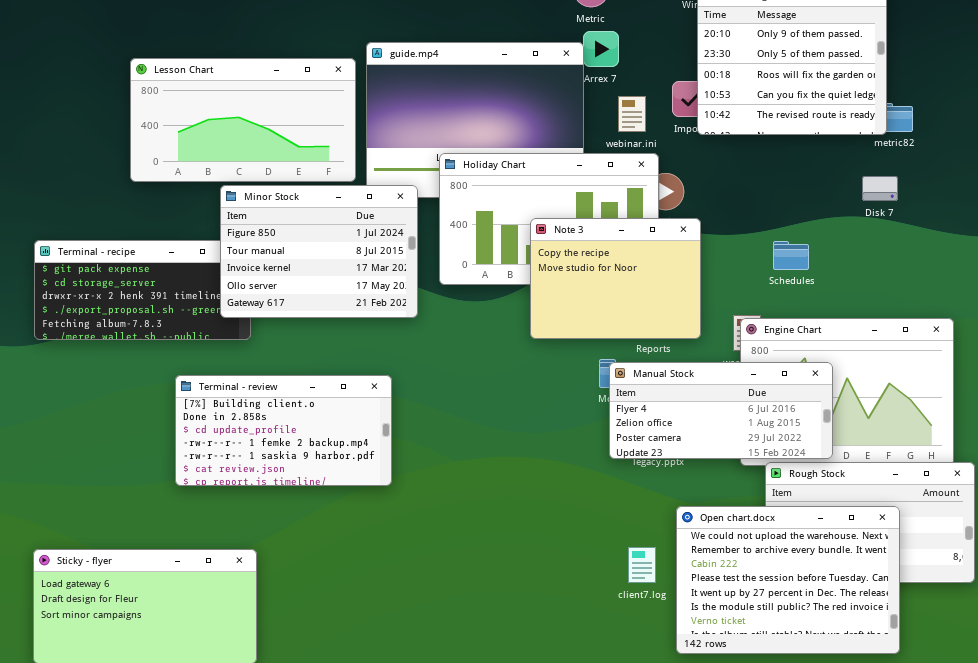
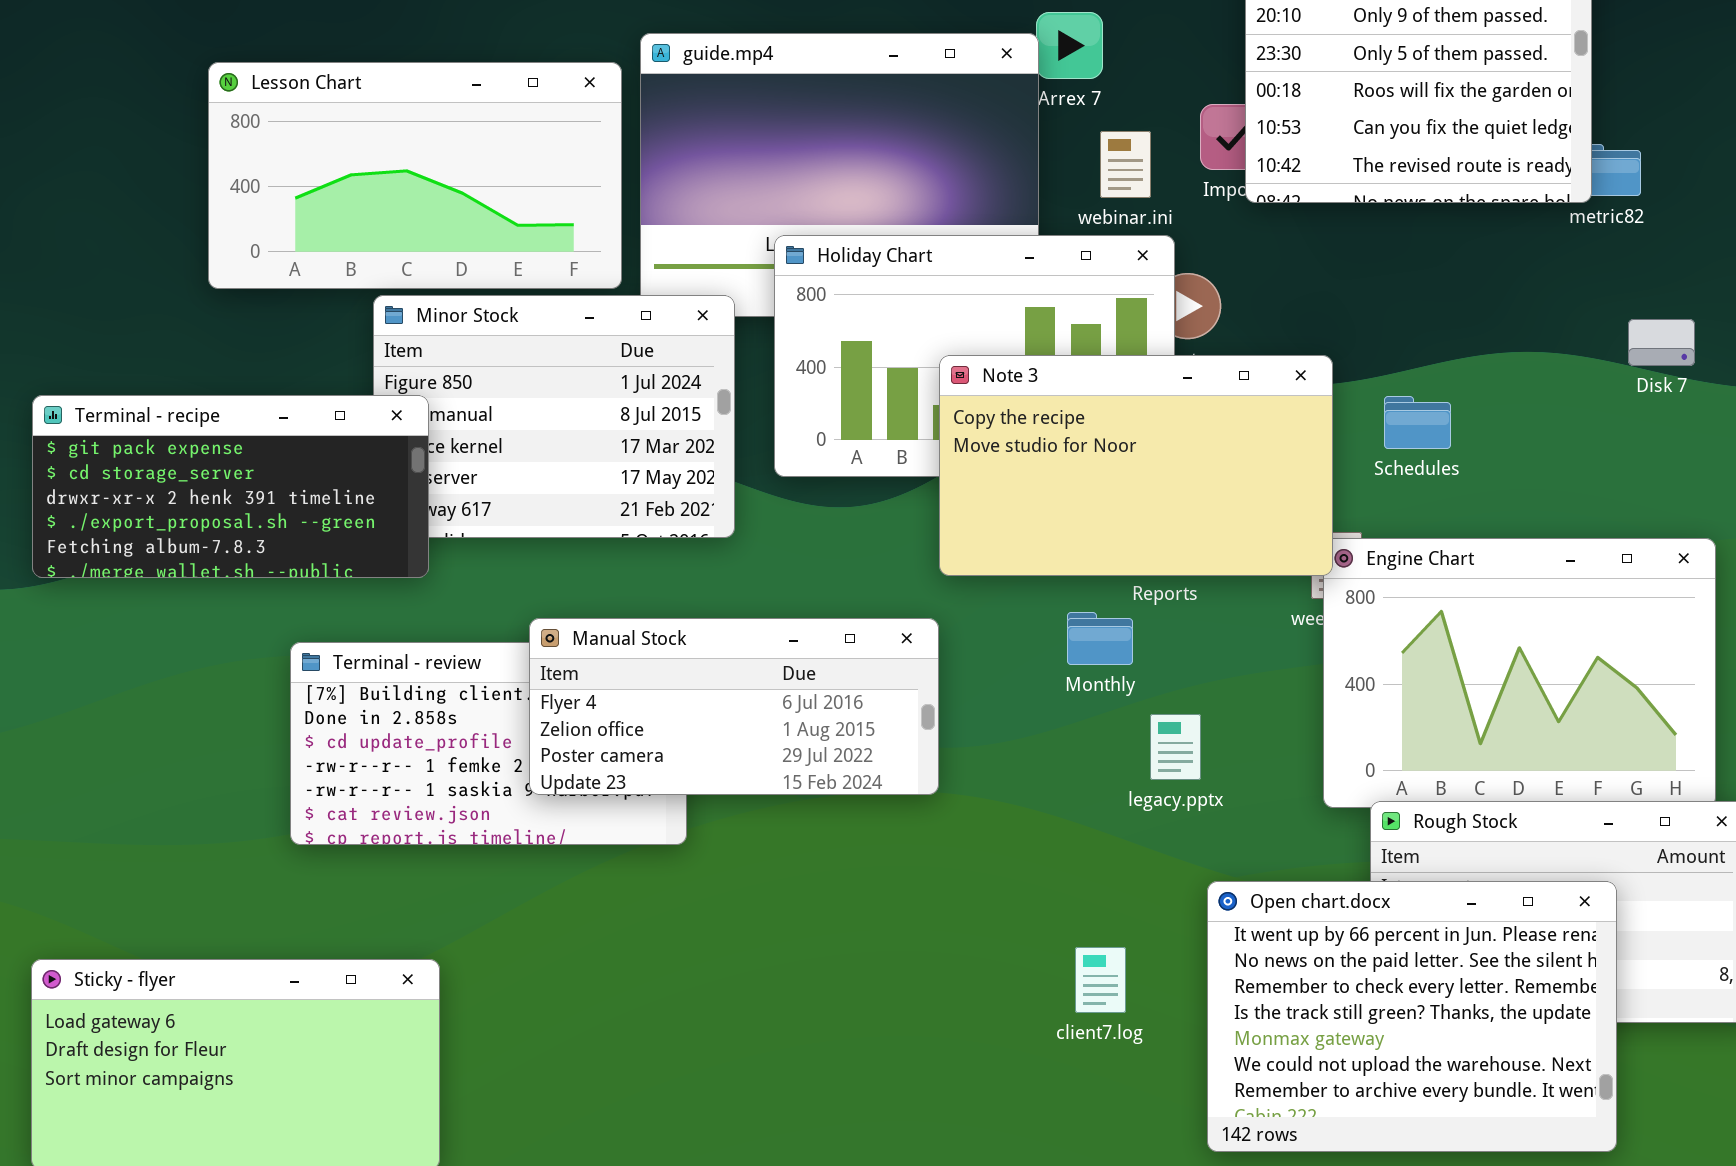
Disk 7: [862,176,898,201] -> [1628,319,1695,366], moved
Note 3: [530,218,701,339] -> [939,355,1333,576], resized
Terminal - recipe: [34,240,251,340] -> [32,395,429,578], raised
Manual Stock: [609,362,833,459] -> [529,618,939,795], moved
Open chart.docx: [676,506,900,654] -> [1207,881,1617,1152], scrolled up 5 rows
client7.log: [628,547,656,583] -> [1075,947,1126,1013], moved

